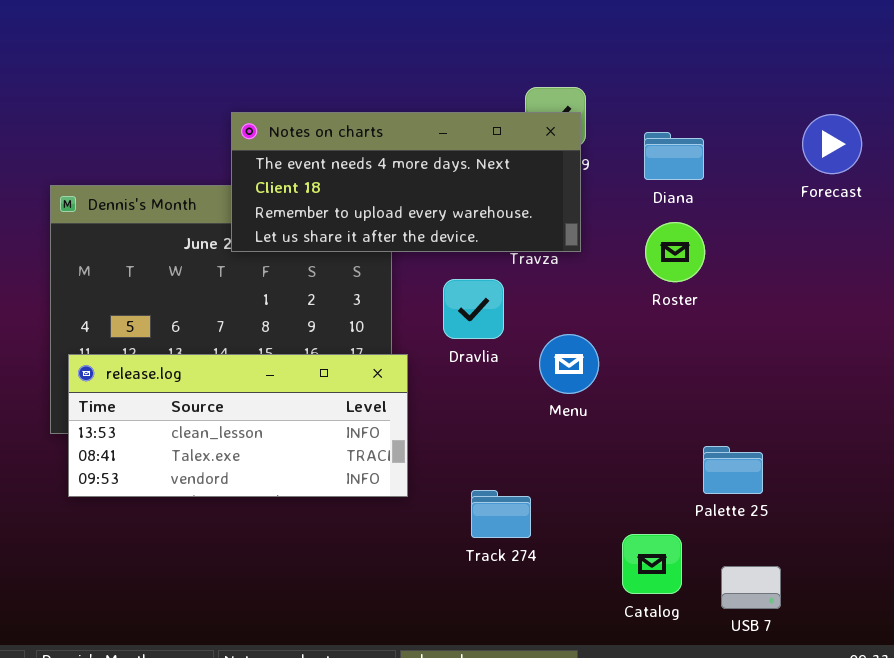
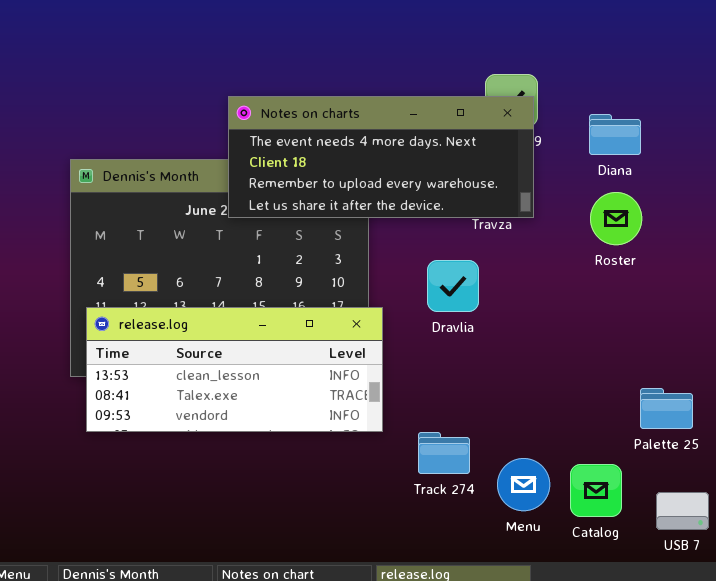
Dravlia: [443,279,504,339] -> [427,260,479,312], moved
Menu: [539,334,599,394] -> [497,458,550,511], moved
Track 274: [471,490,531,538] -> [418,432,470,474], moved

